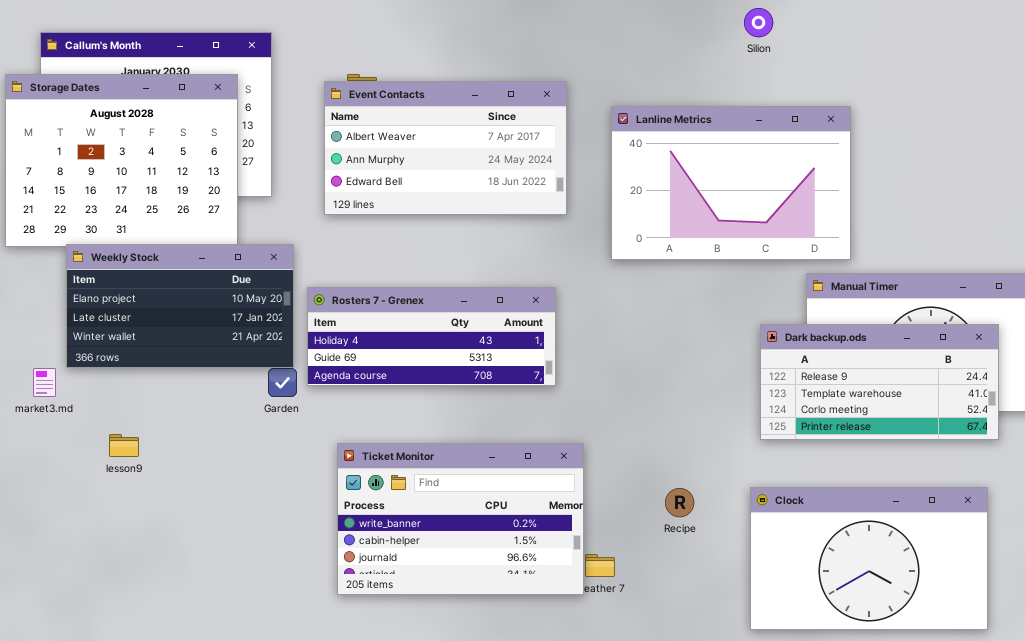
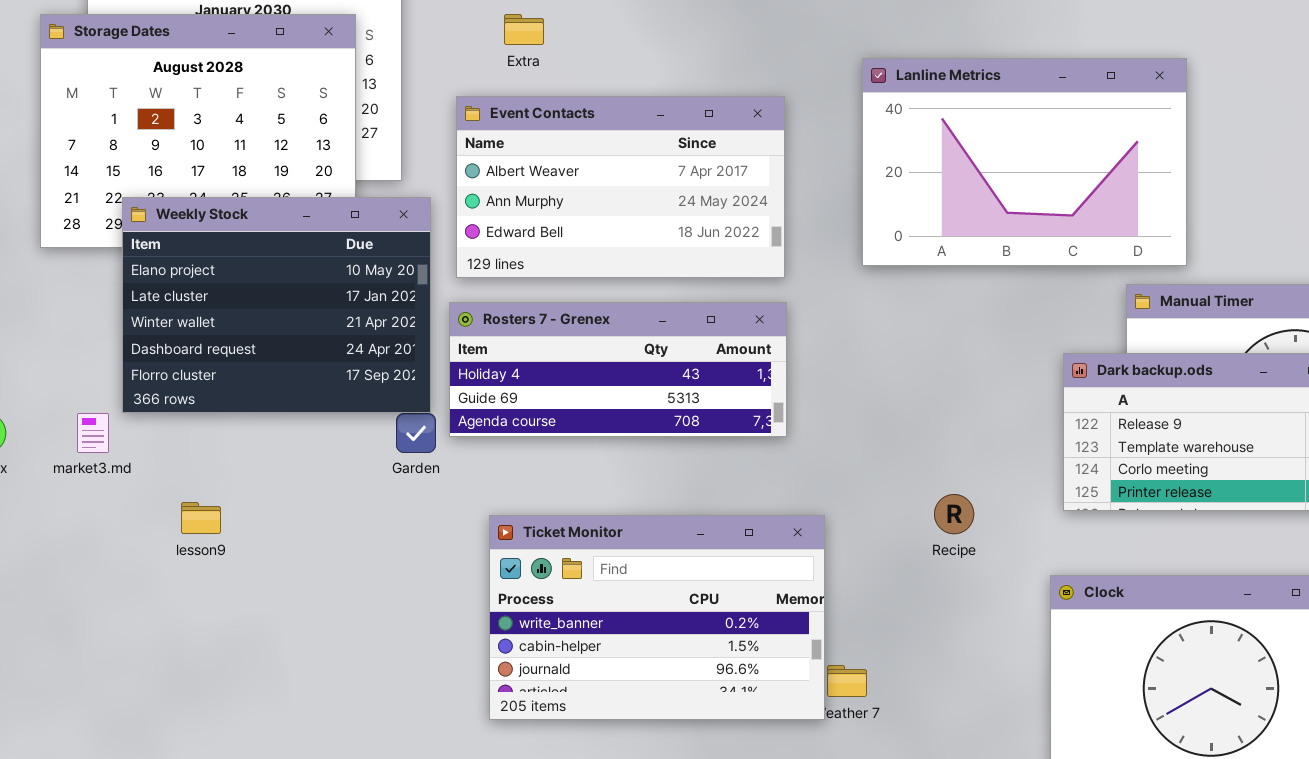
Event Contacts: [324,81,567,215] -> [456,96,785,278], moved
Weekly Stock: [66,244,294,368] -> [122,197,431,413], resized
Recipe: [665,488,694,517] -> [934,494,974,534], moved

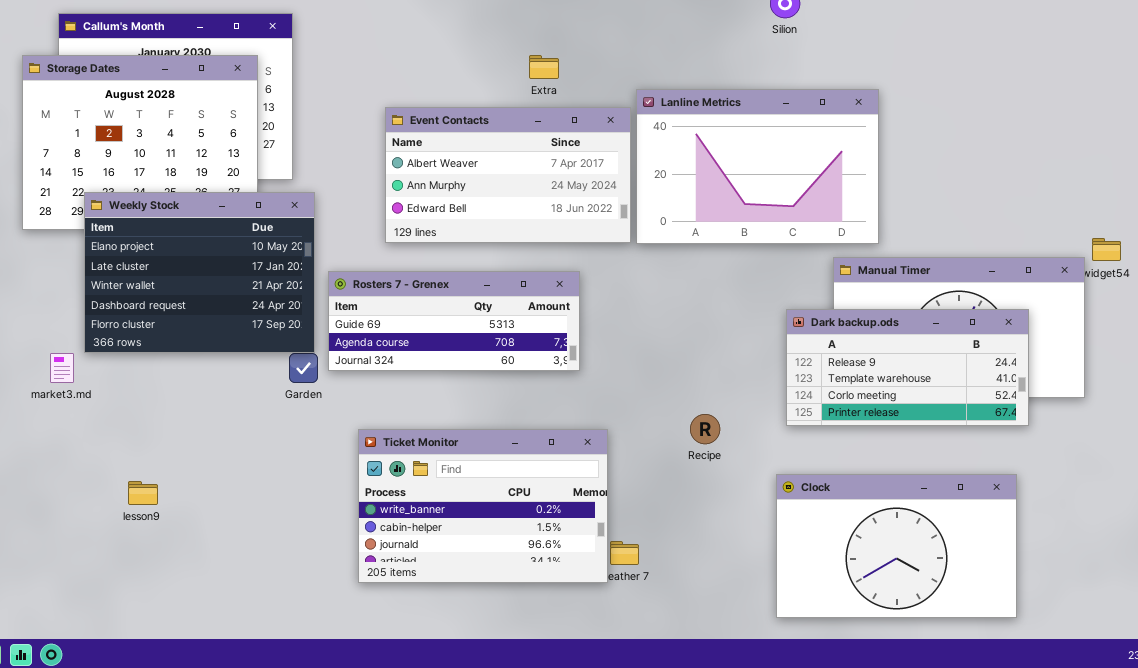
Extra: [504,14,544,45] -> [529,55,559,79], moved
Event Contacts: [456,96,785,278] -> [385,107,631,243], moved
Rosters 7 - Grenex: [449,302,787,437] -> [328,271,580,371], scrolled down 1 row
lesson9: [181,502,221,534] -> [128,481,158,505], moved

